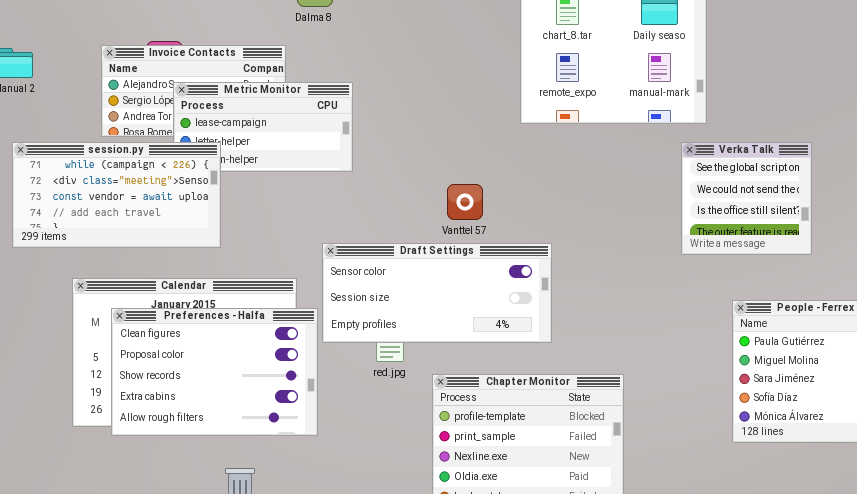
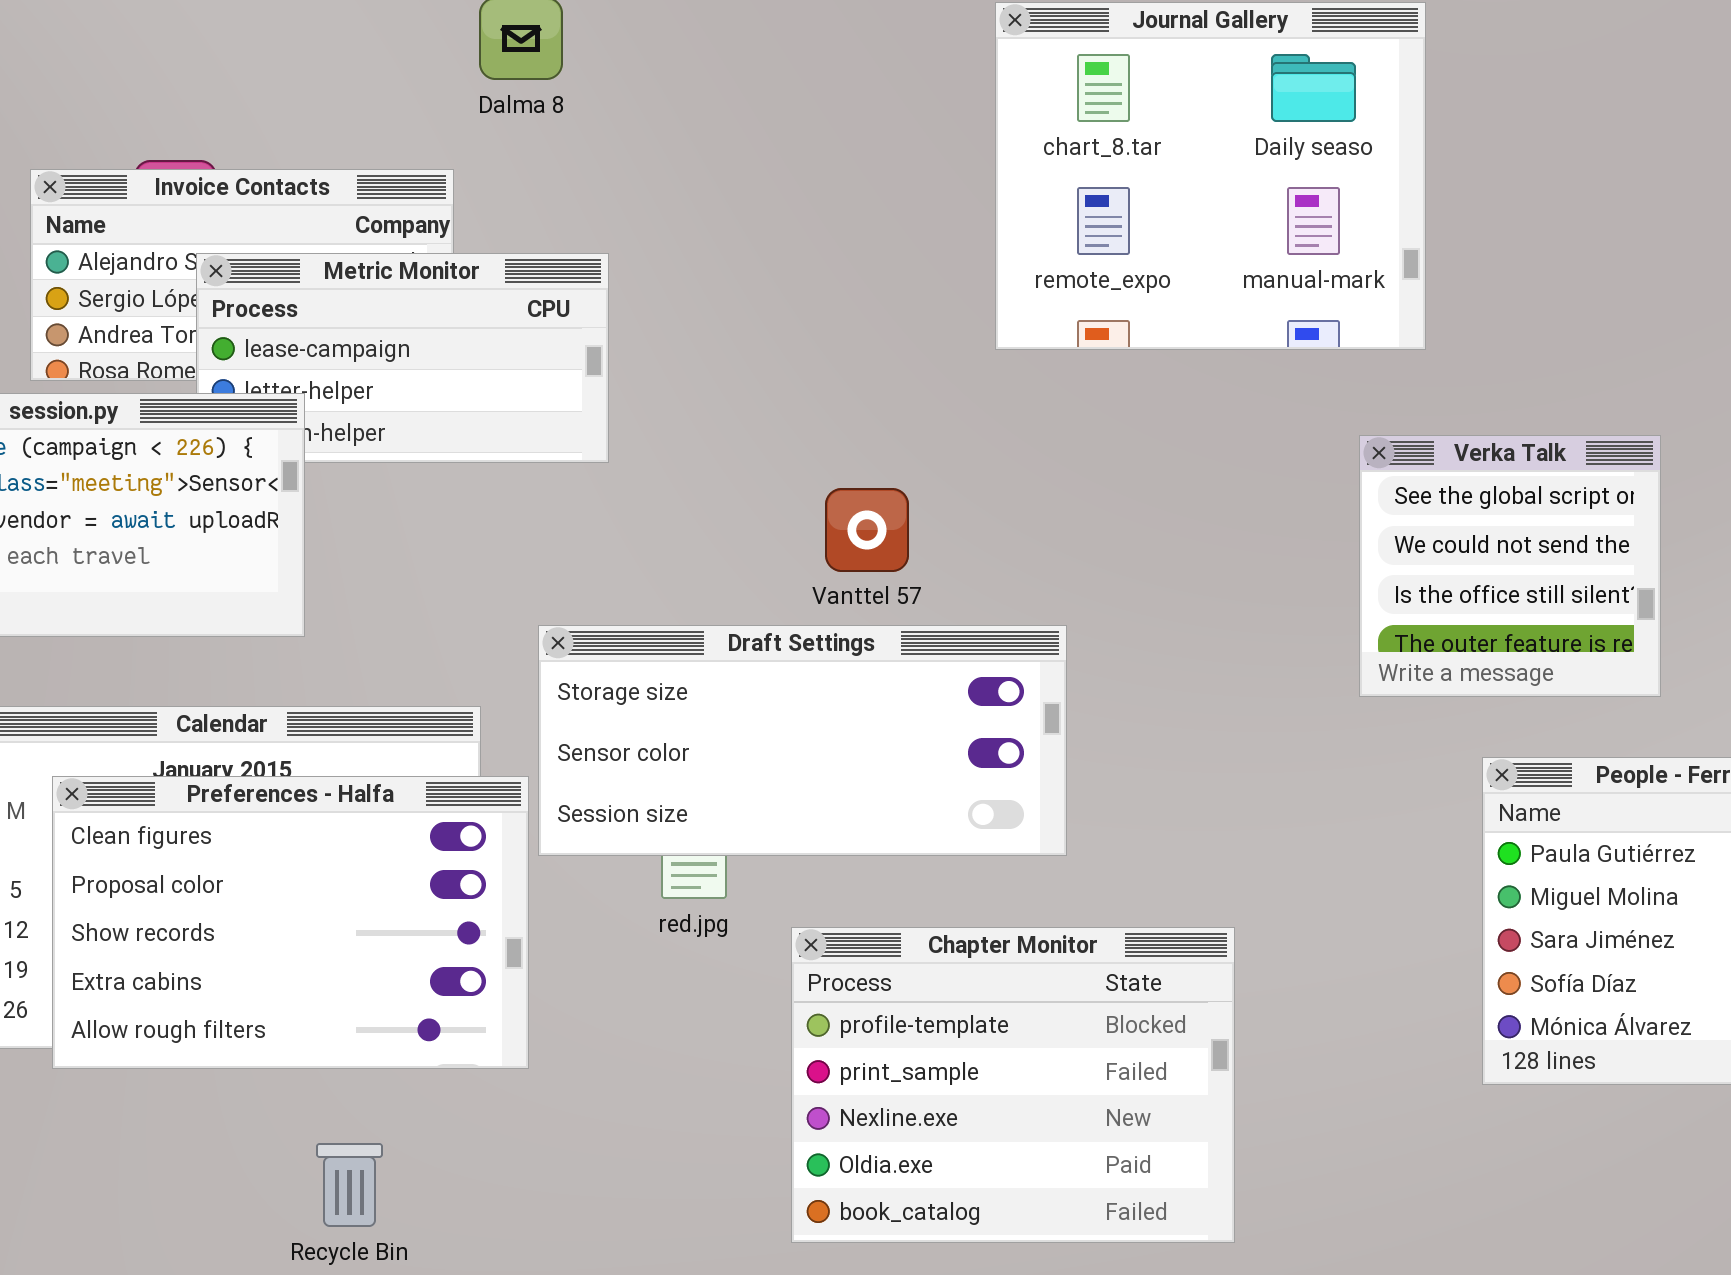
Verka Talk: [681,142,812,255] -> [1359,435,1661,697], moved
Draft Settings: [322,243,552,343] -> [538,625,1067,856], scrolled up 1 row

